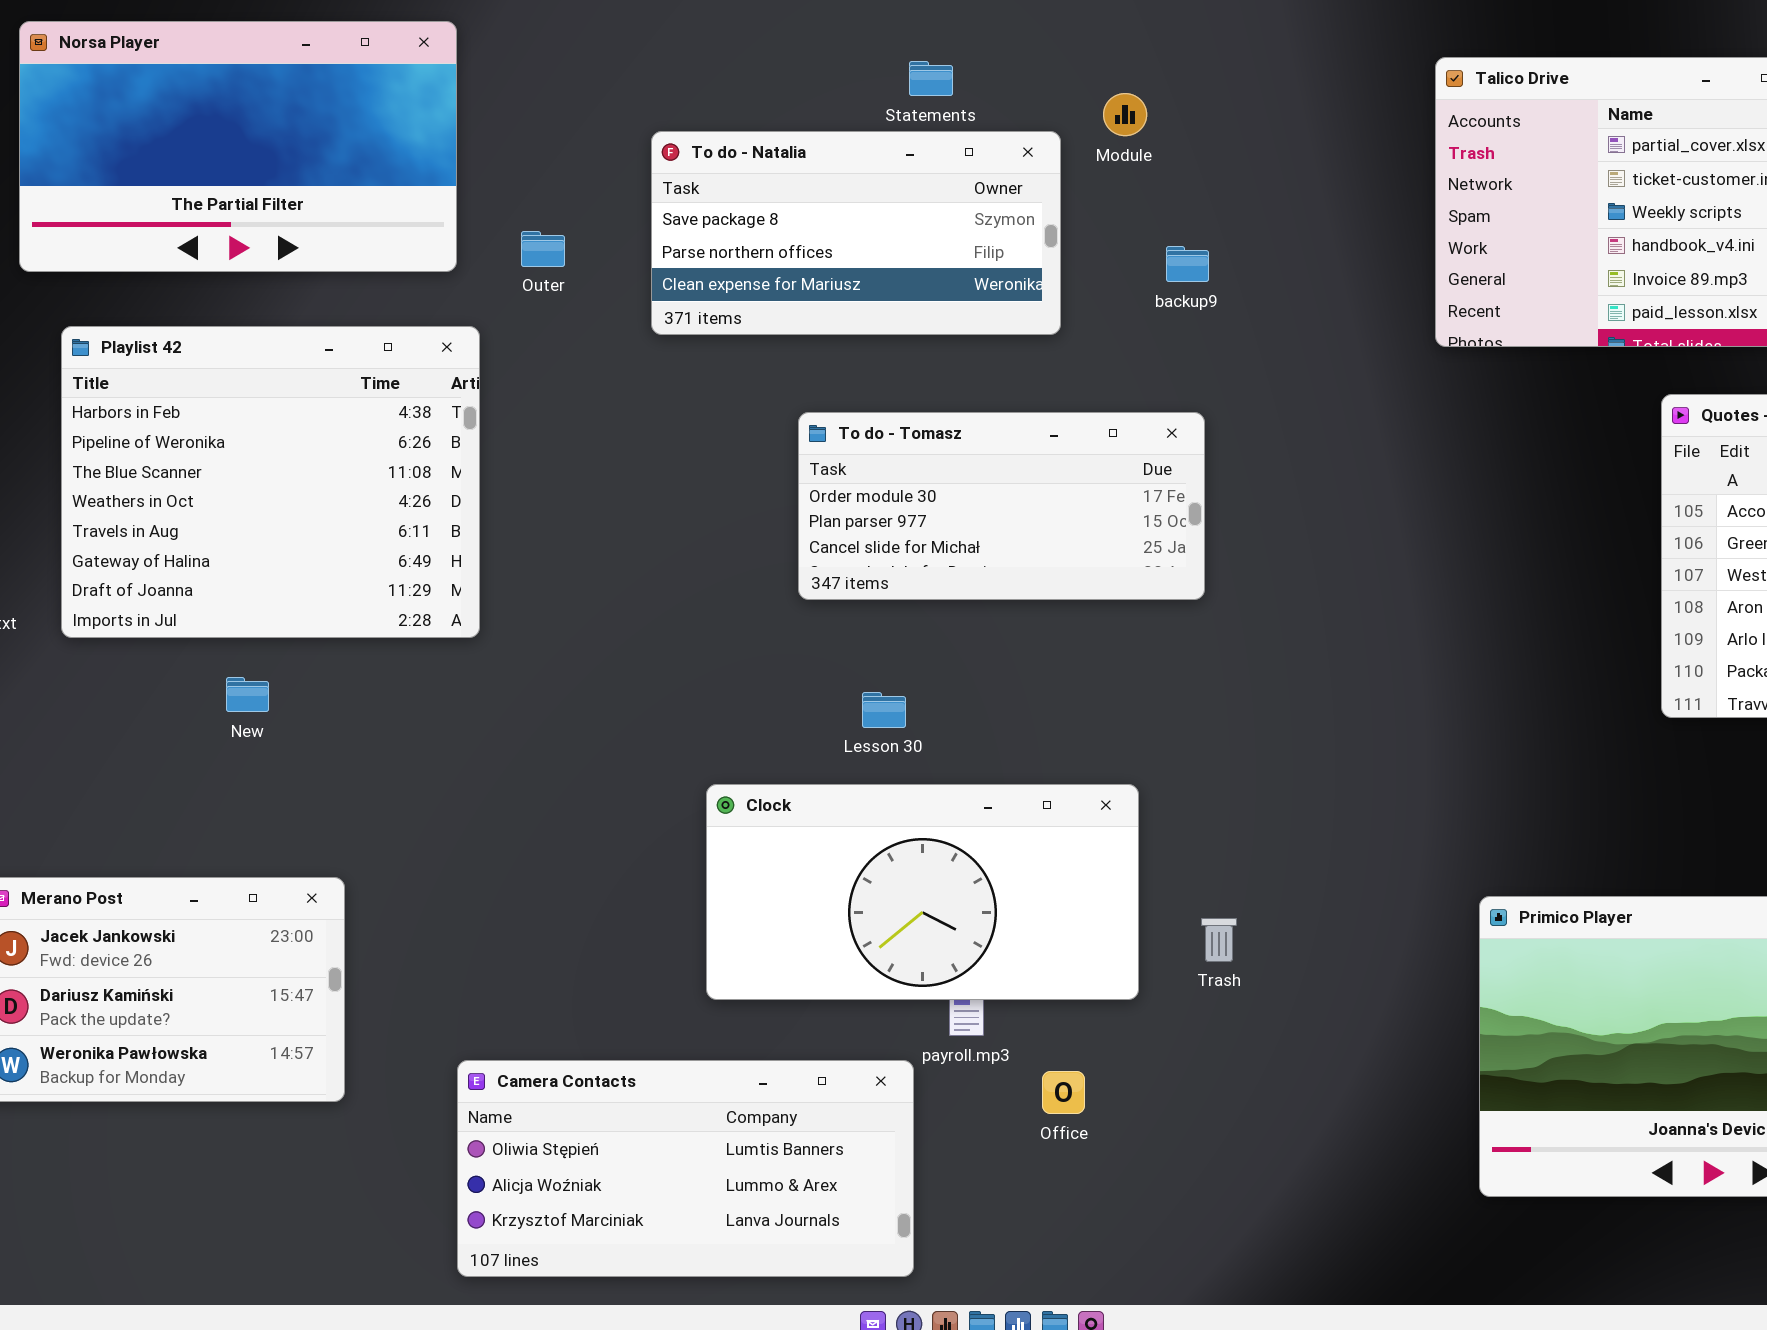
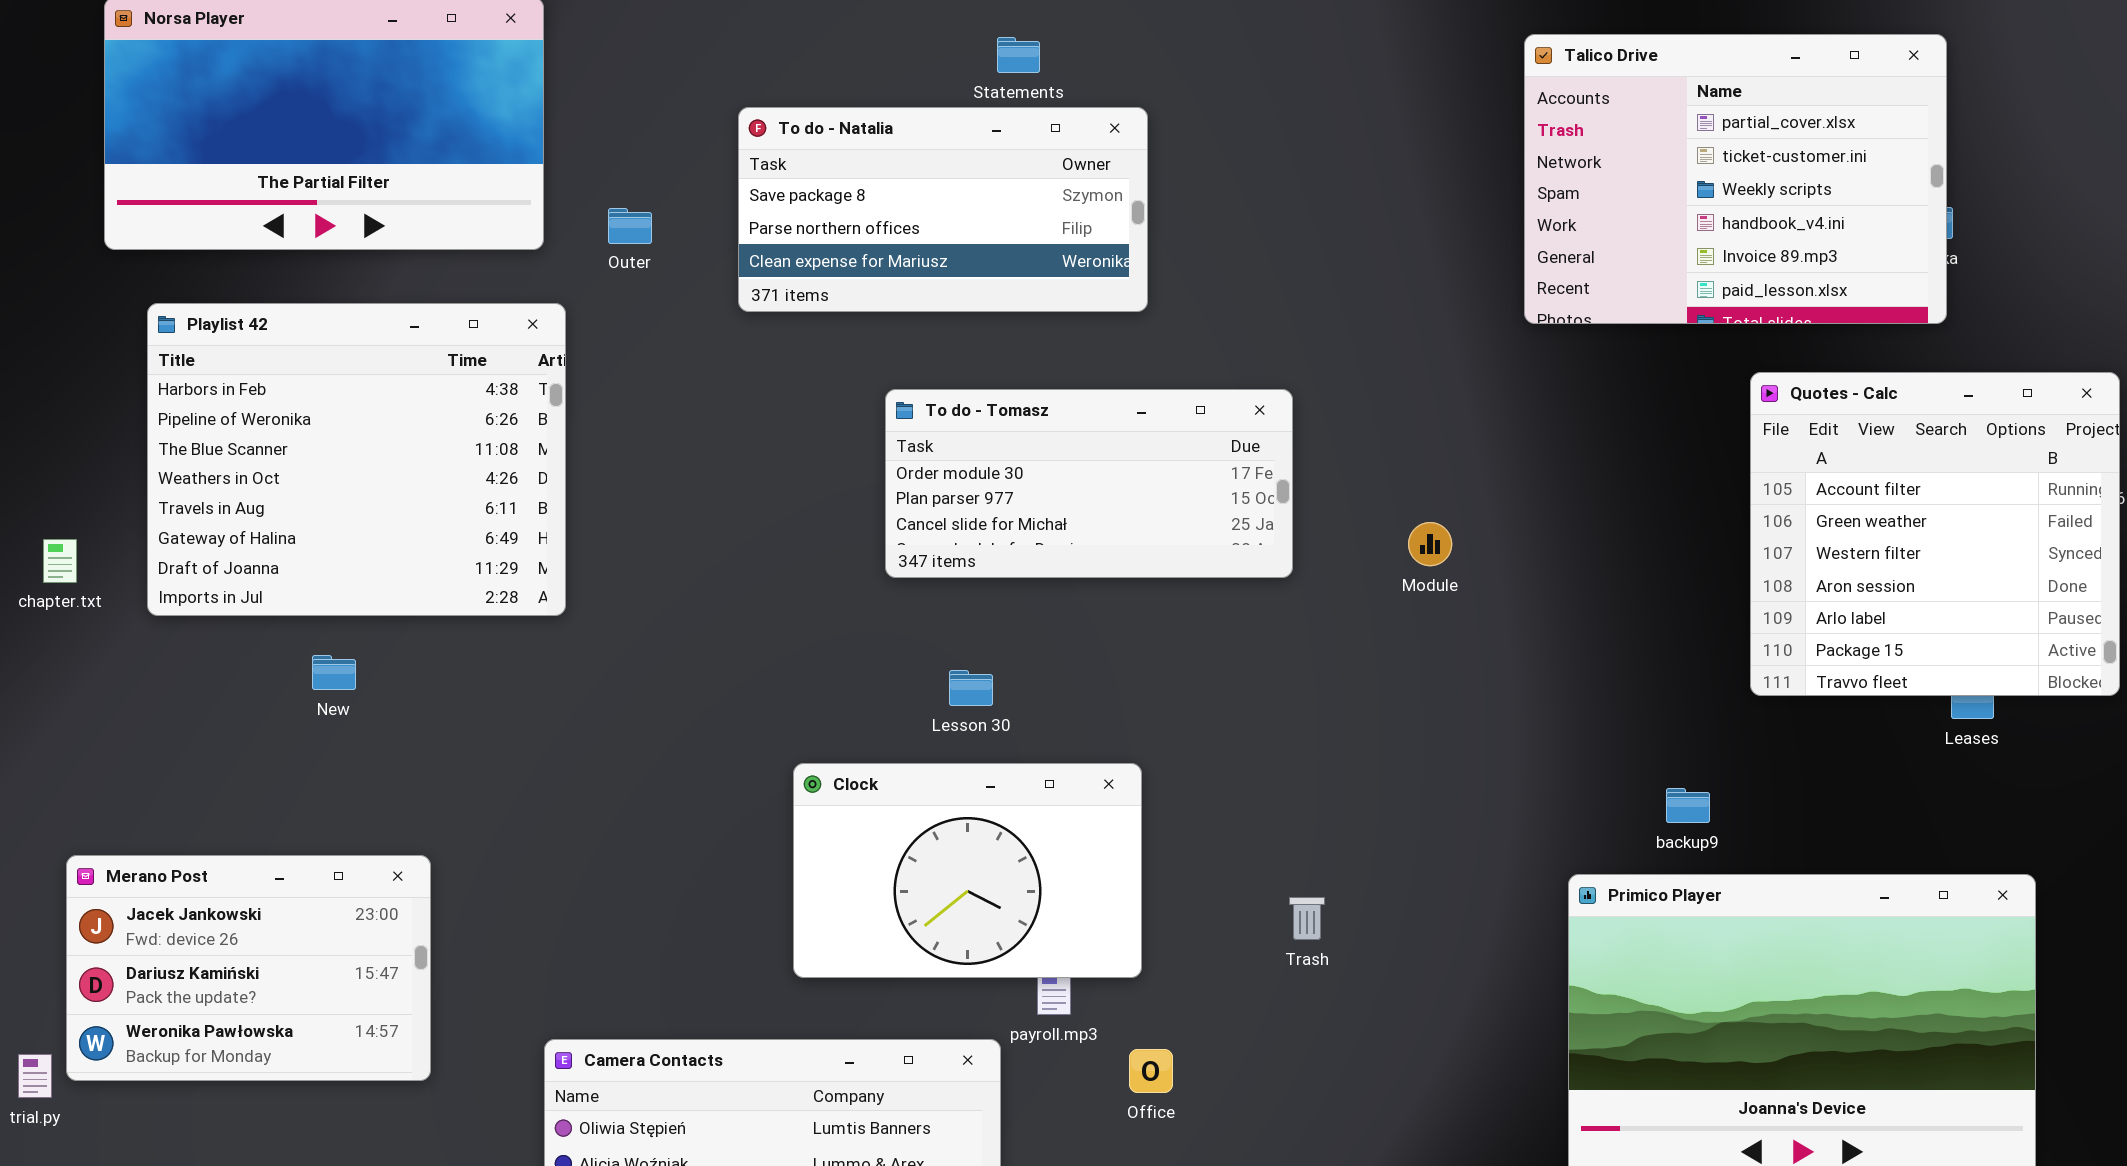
Module: [1103,93,1147,136] -> [1408,522,1452,566], moved
backup9: [1166,246,1209,282] -> [1666,788,1710,823], moved
Clock: [706,784,1139,1000] -> [793,763,1142,978], resized

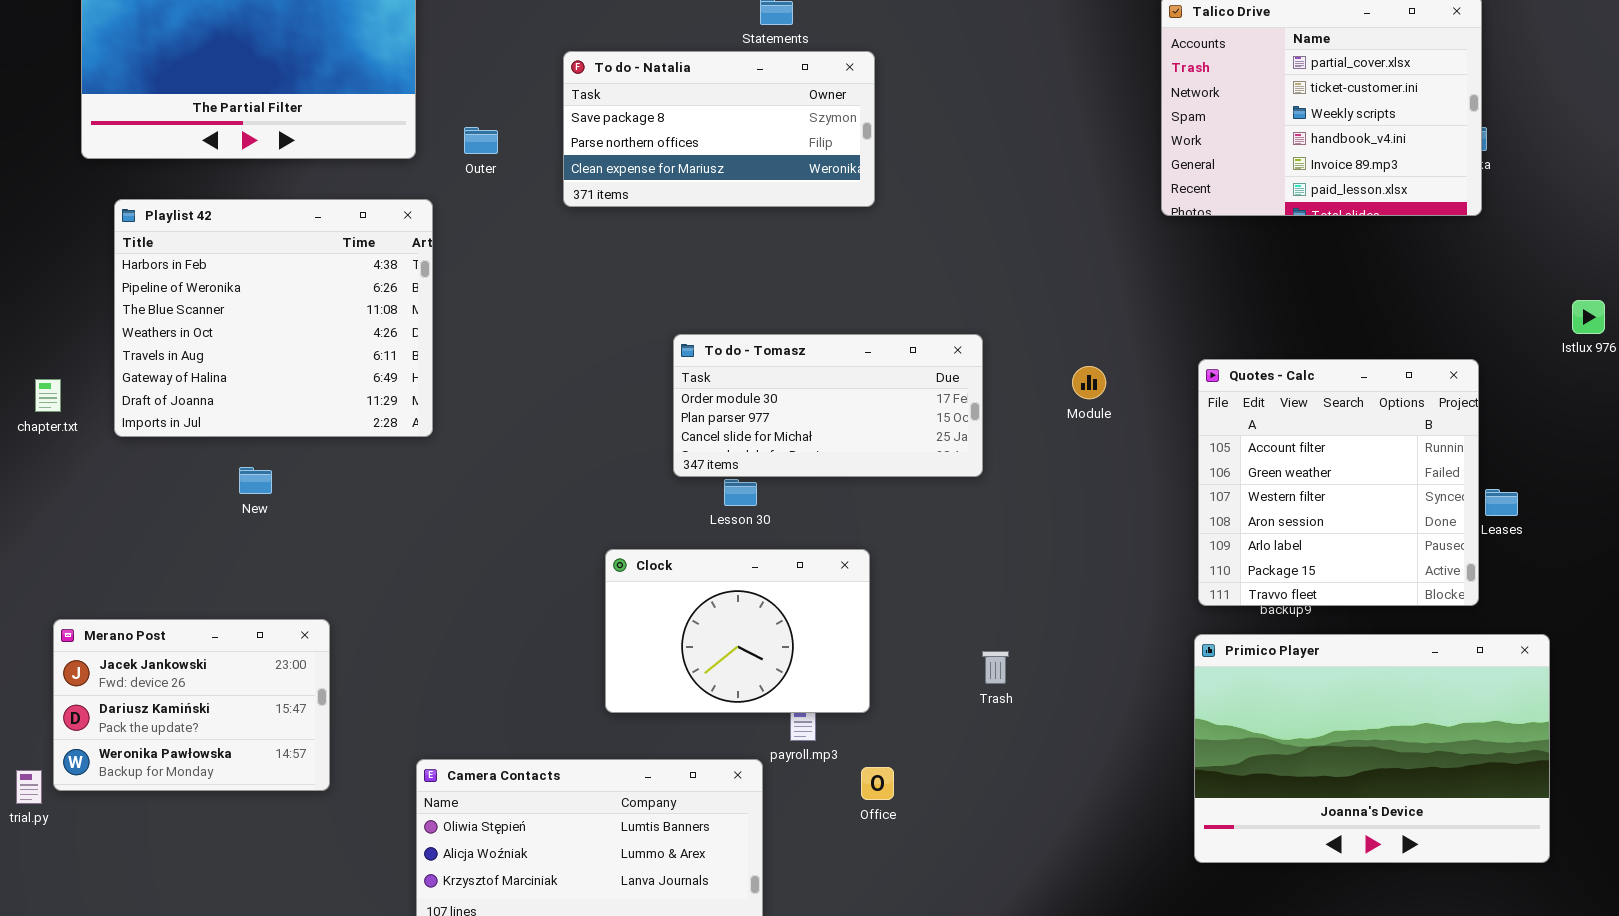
Quotes - Calc: [1750,372,2120,696] -> [1198,359,1479,606], moved
To do - Tomasz: [885,389,1293,578] -> [673,334,983,477], moved

